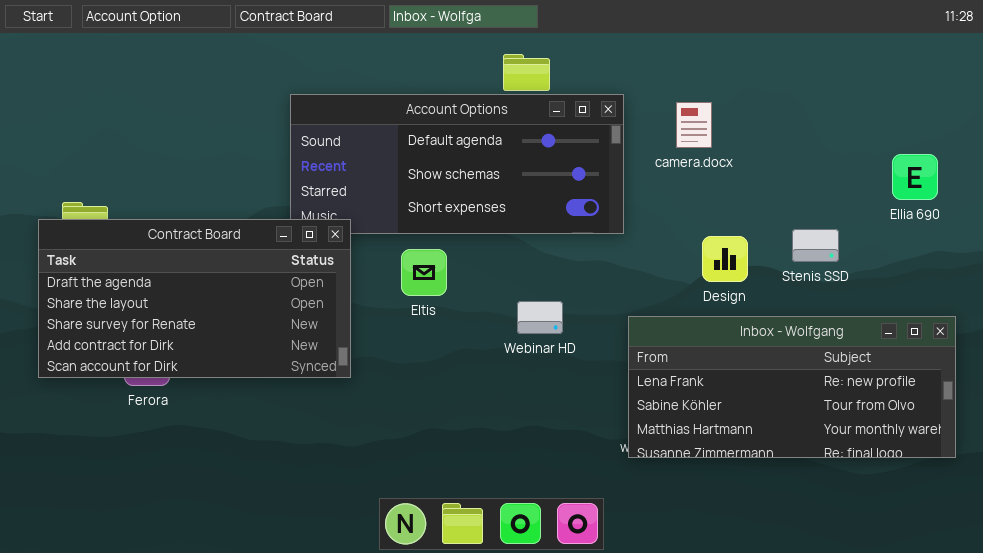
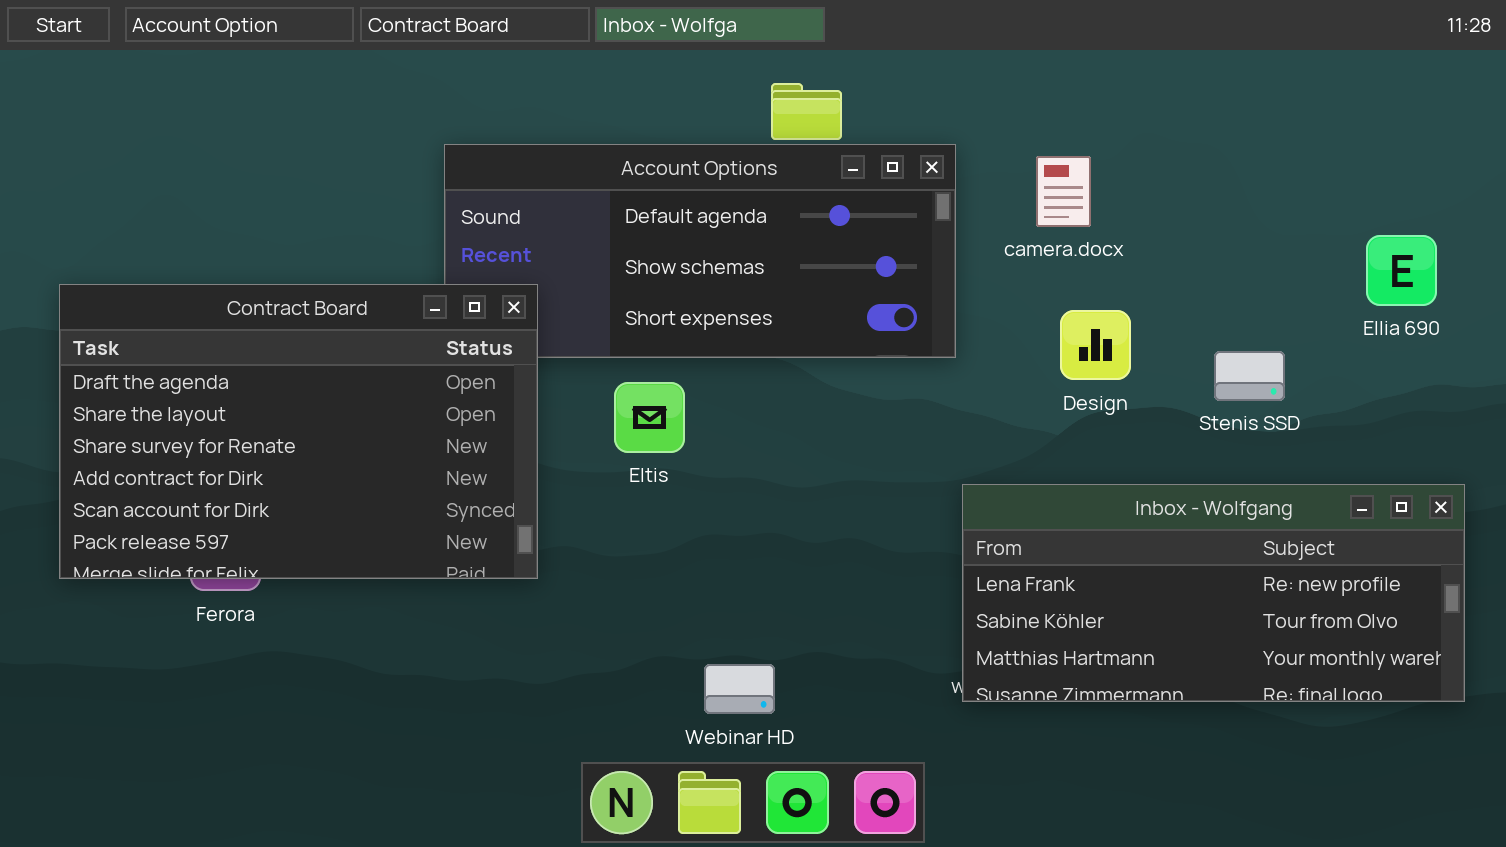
Contract Board: [38,219,351,378] -> [59,284,538,579], resized
Design: [702,236,748,282] -> [1060,310,1131,380], moved
Webinar HD: [517,301,563,334] -> [704,664,775,714], moved

